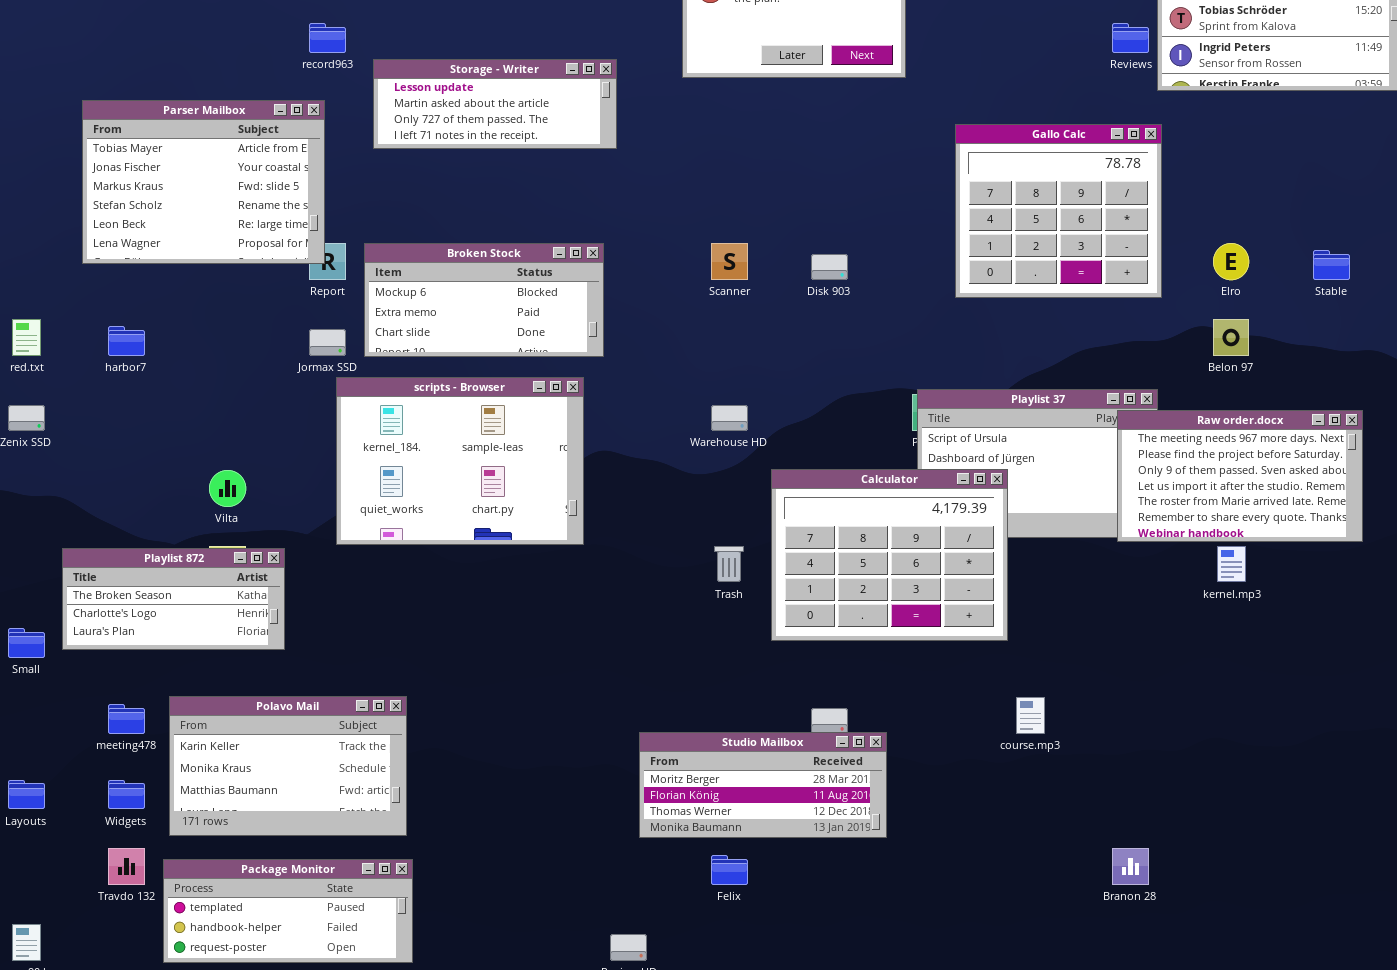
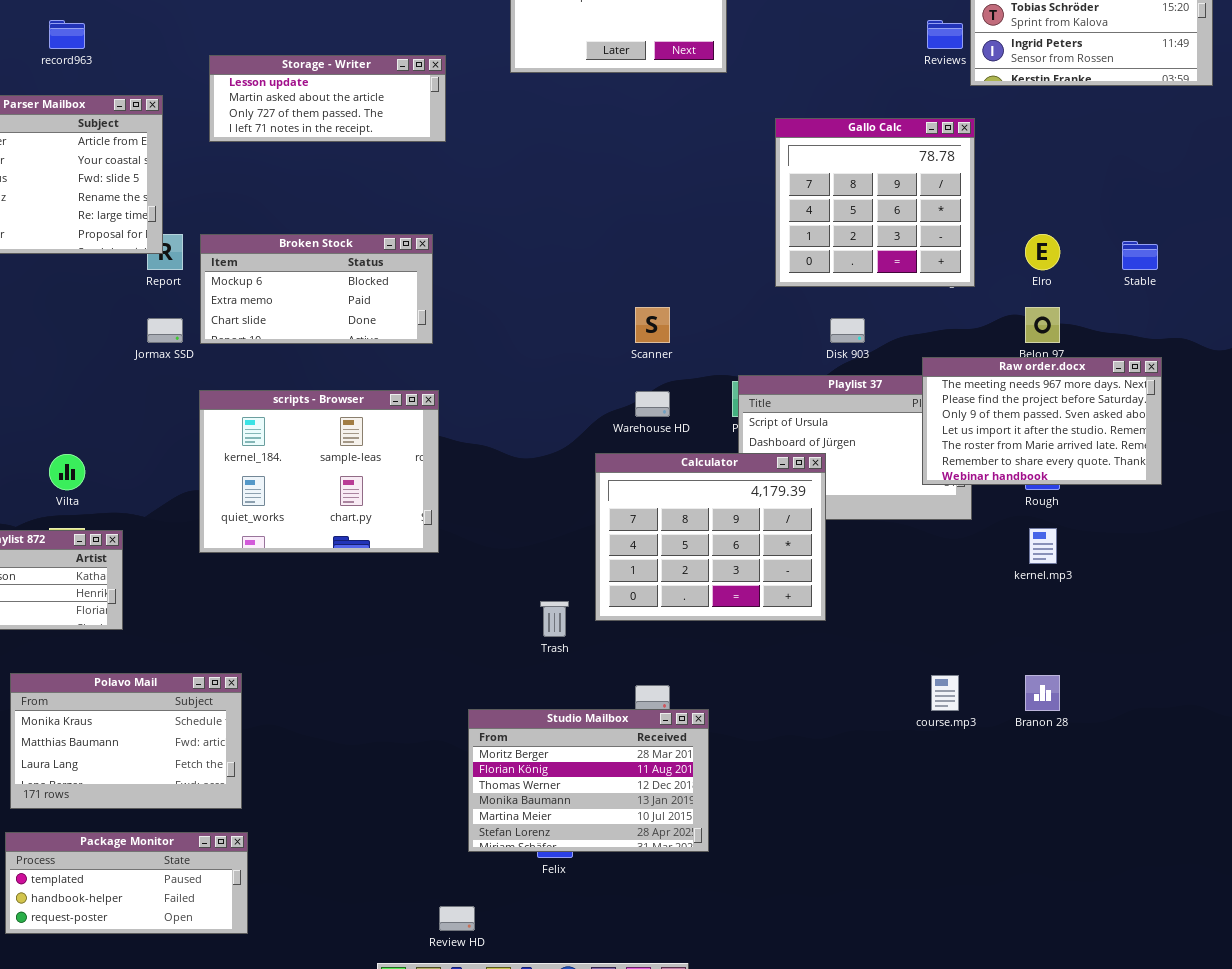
record963: [309,23,346,53] -> [49,20,85,49], moved
Scanner: [711,243,748,280] -> [635,307,670,343], moved
Disk 903: [811,254,848,280] -> [830,318,865,343], moved
scripts - Browser: [336,377,584,545] -> [199,390,439,553], moved
Warehouse HD: [711,405,748,431] -> [635,391,670,417], moved
Raw order.docx: [1117,410,1363,542] -> [922,357,1162,485], moved
Trash: [714,546,744,582] -> [540,601,569,637], moved
Polavo Mail: [169,696,407,836] -> [10,673,242,809], scrolled down 1 row
course.mp3: [1016,697,1045,734] -> [931,675,959,711], moved
Studio Mailbox: [639,732,887,838] -> [468,709,709,852], resized
Branon 28: [1112,848,1149,885] -> [1025,675,1060,711], moved

